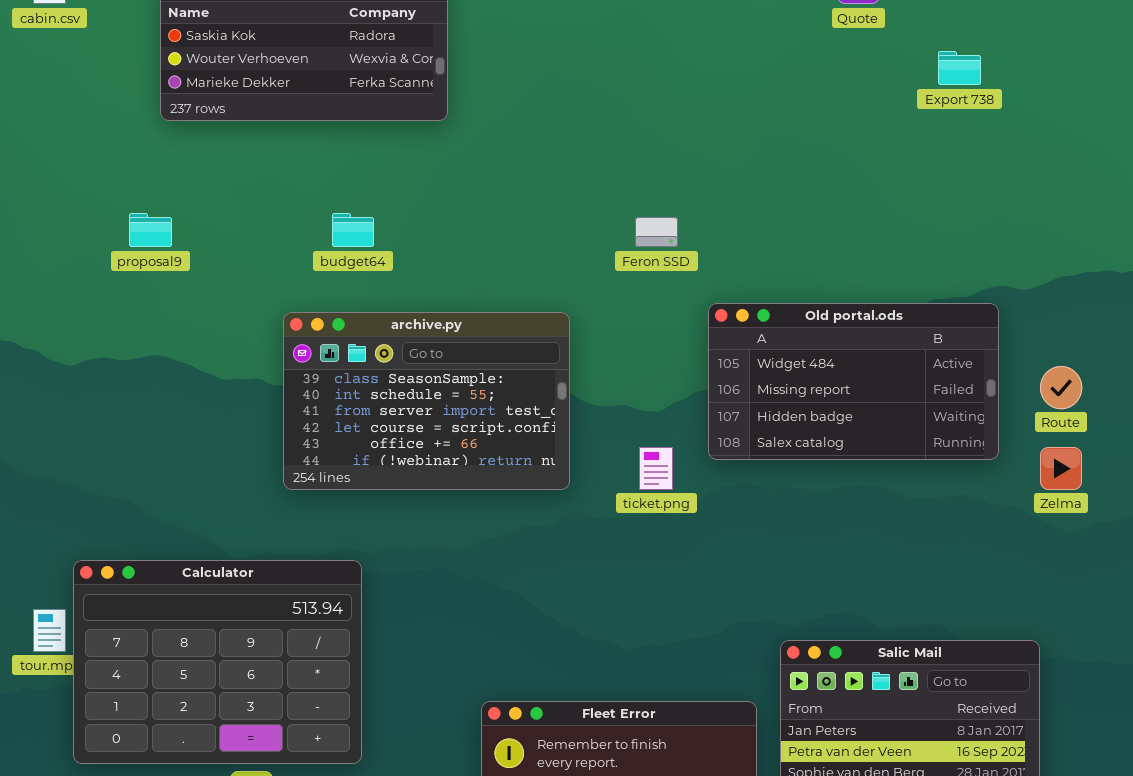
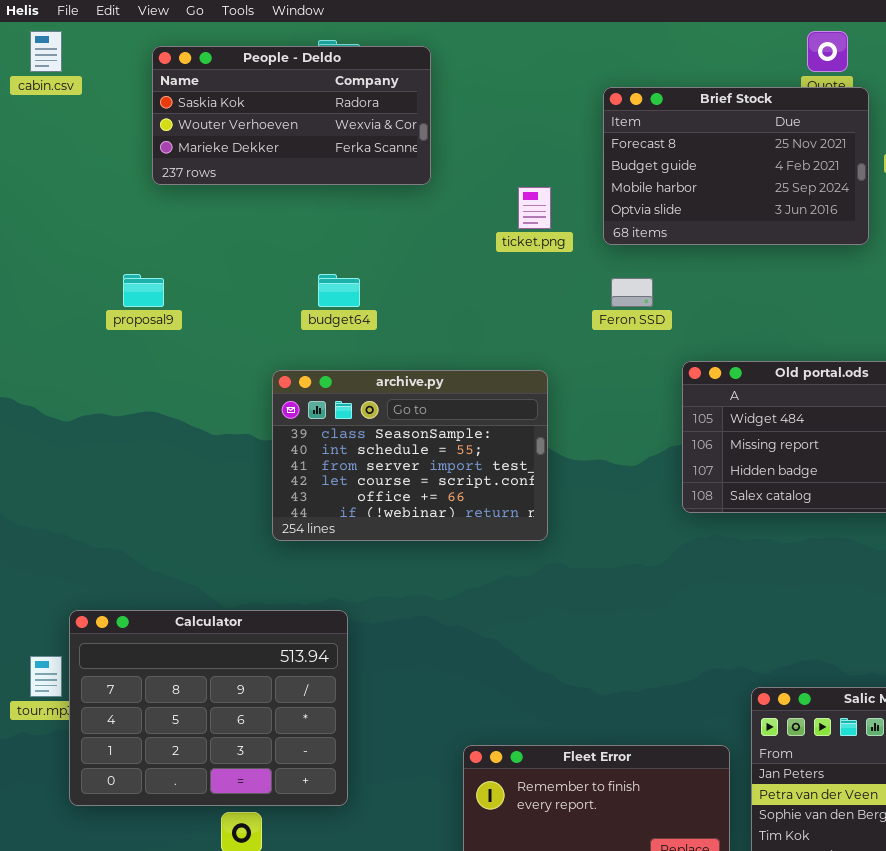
Brief Stock: none -> [603,87,869,245], opened
ticket.png: [639,447,673,490] -> [518,187,551,229], moved

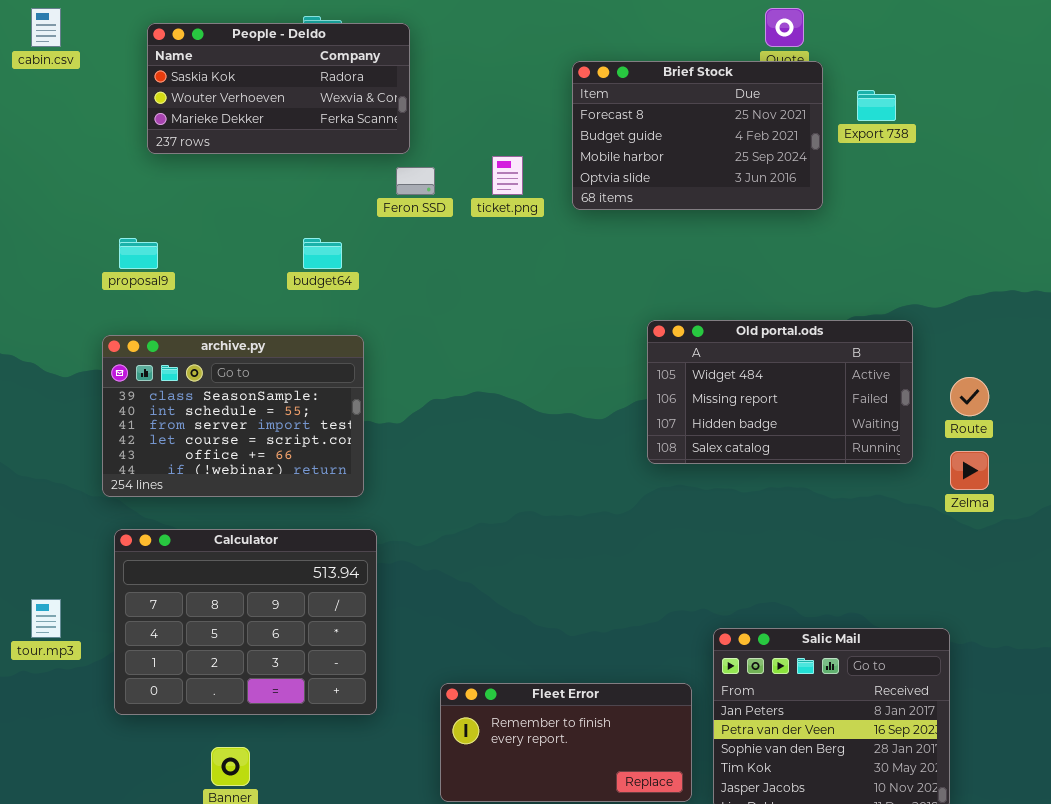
Feron SSD: [611,278,653,307] -> [396,167,435,195], moved
archive.py: [272,370,548,541] -> [102,335,364,497], moved
Calculator: [69,610,348,806] -> [114,529,377,715], moved

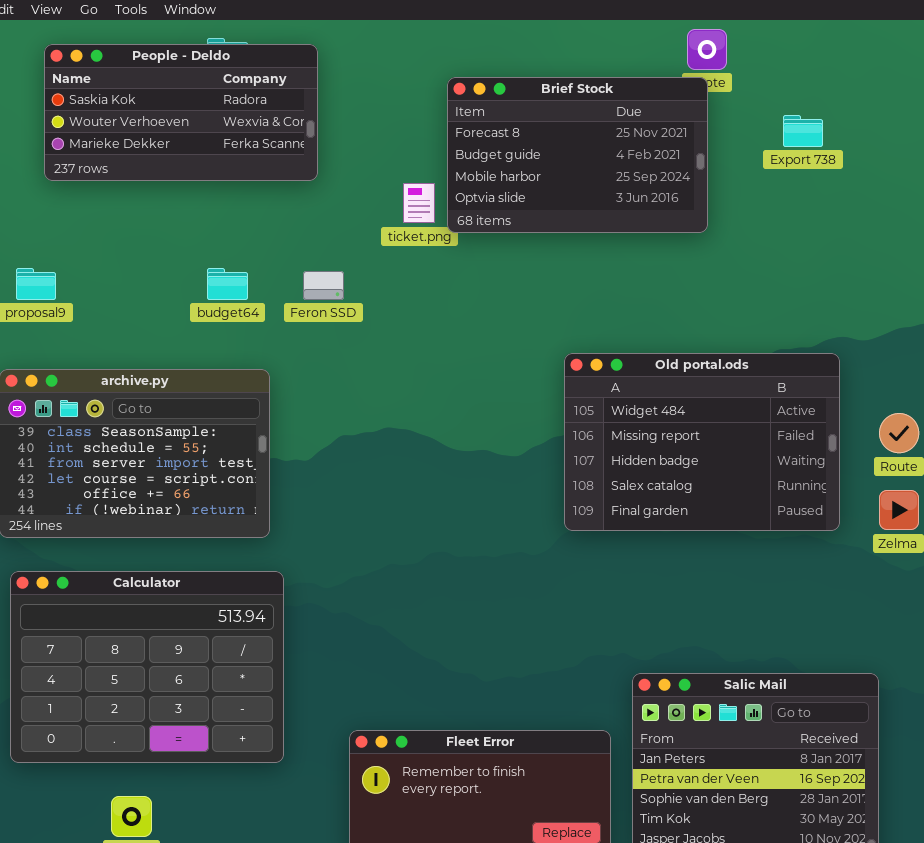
Brief Stock: [572,61,823,210] -> [447,77,708,233], moved
Feron SSD: [396,167,435,195] -> [303,271,344,300], moved
Old portal.ods: [647,320,913,464] -> [564,353,840,531], resized

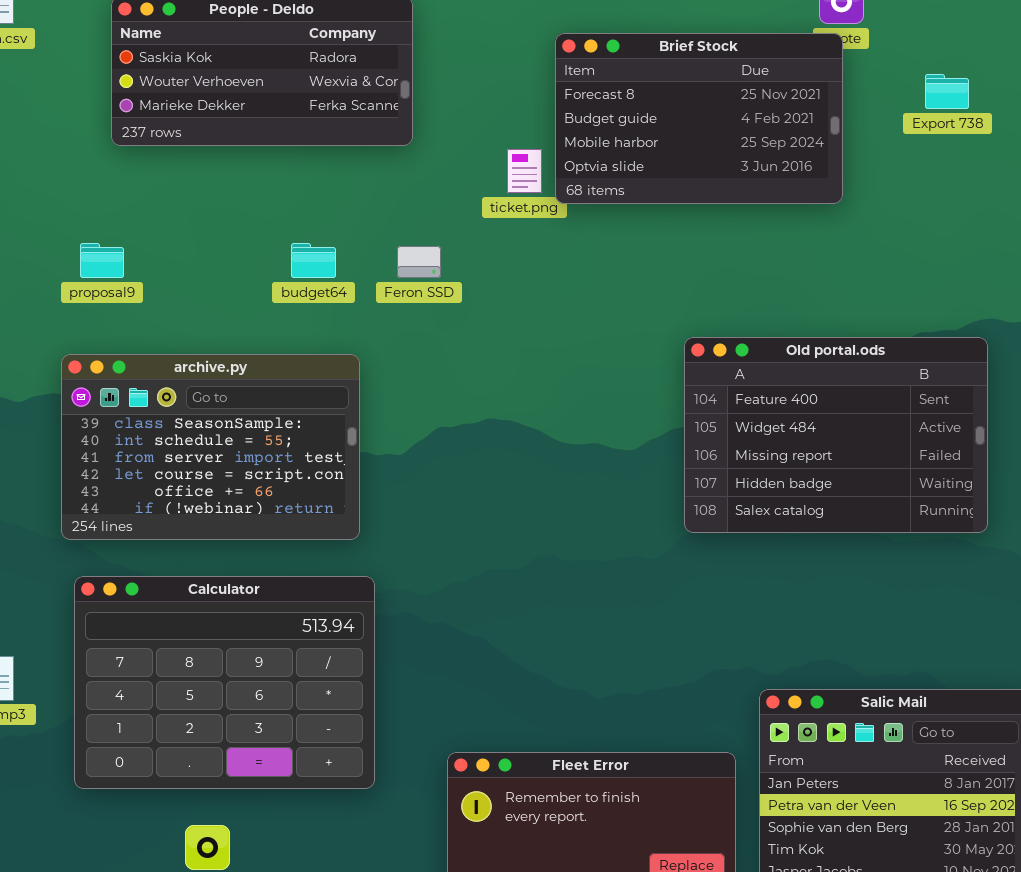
Old portal.ods: [564,353,840,531] -> [684,337,988,533], scrolled up 1 row

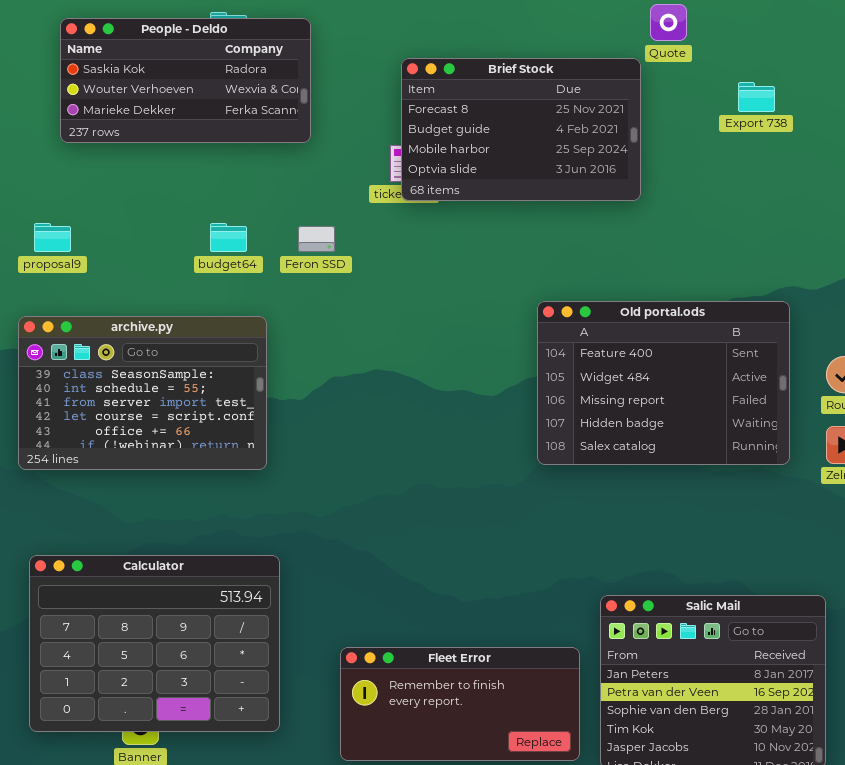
Brief Stock: [555,33,843,204] -> [401,58,641,201], moved
Calculator: [74,576,375,789] -> [29,555,280,732], moved

